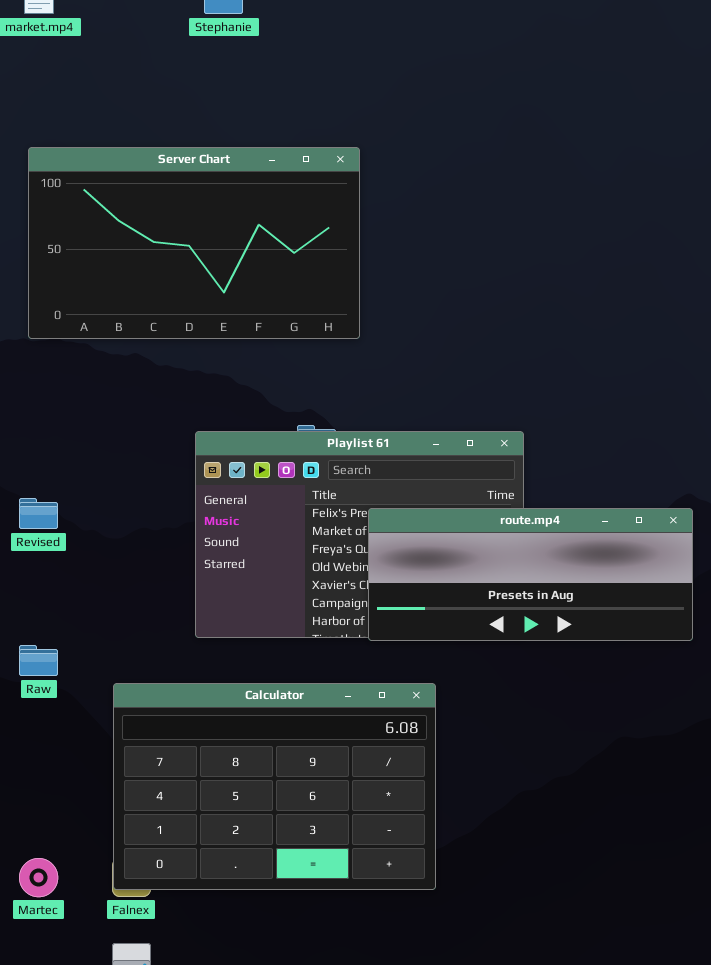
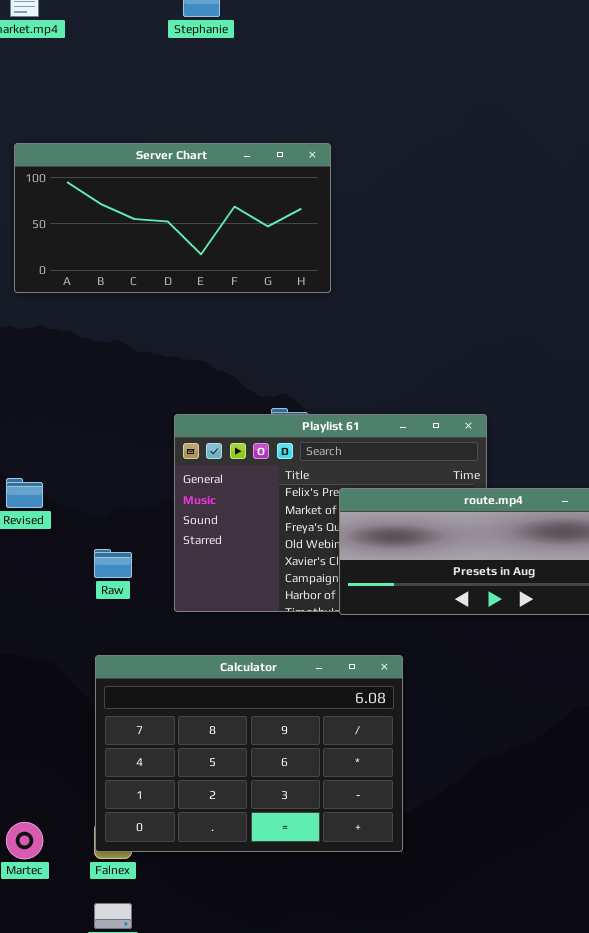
Server Chart: [28,147,360,339] -> [14,143,331,293], resized
Raw: [19,645,58,676] -> [94,549,132,578], moved

